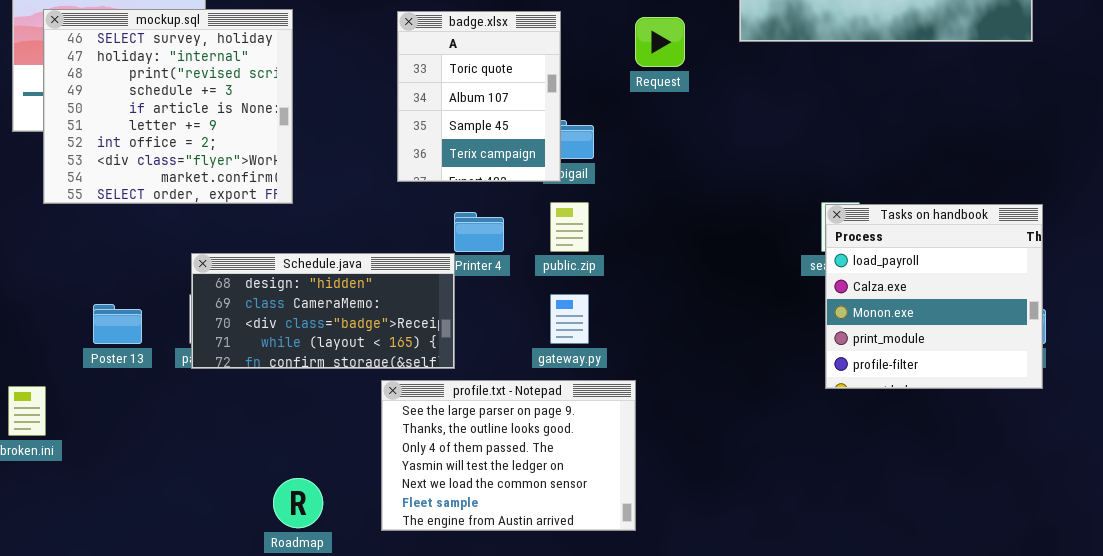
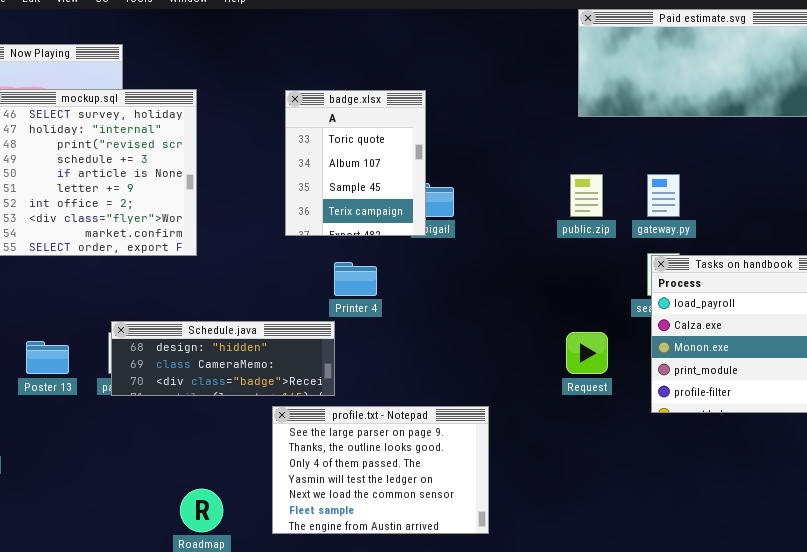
Request: [635,17,685,67] -> [566,332,608,374], moved
public.zip: [550,202,589,252] -> [570,174,603,217], moved
Schedule.java: [191,253,455,369] -> [111,321,335,396], resized
gateway.py: [550,294,589,344] -> [647,174,680,217], moved

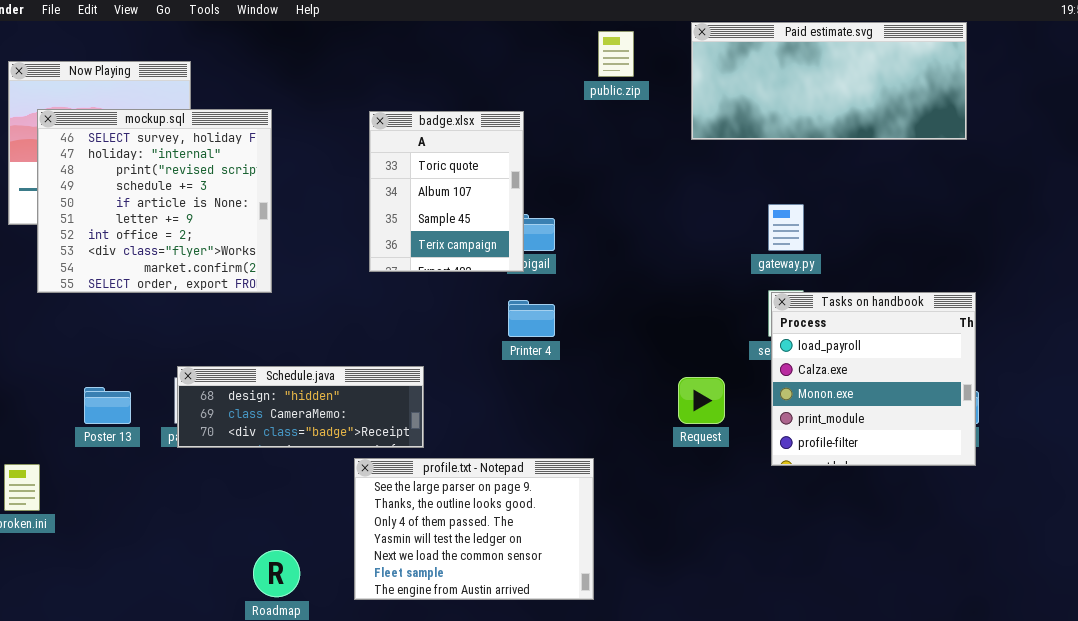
public.zip: [570,174,603,217] -> [598,31,634,77], moved
Printer 4: [334,262,377,296] -> [508,300,555,337], moved

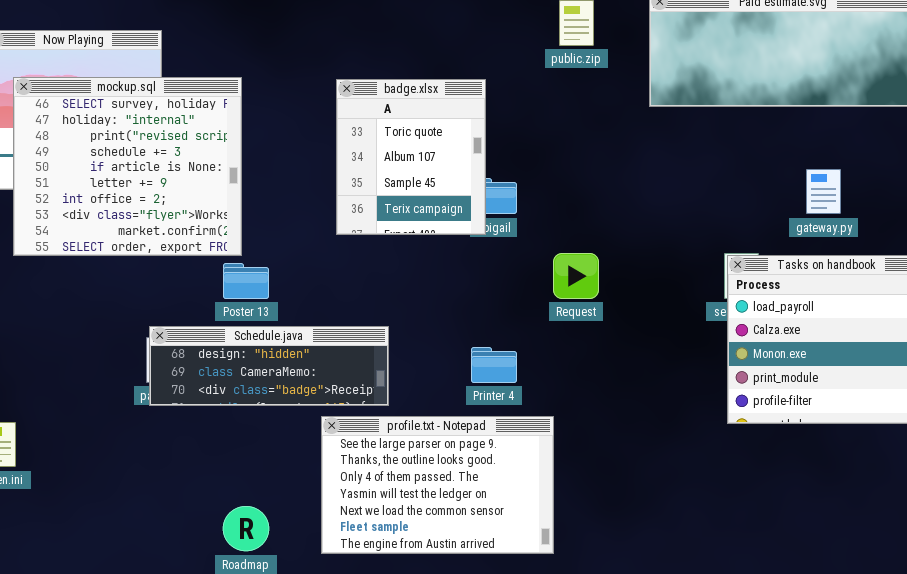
gateway.py: [768,204,804,251] -> [806,169,841,214], moved
Printer 4: [508,300,555,337] -> [471,347,517,383], moved
Request: [678,377,725,424] -> [553,253,599,299], moved
Poster 13: [84,387,131,424] -> [223,263,269,299], moved

